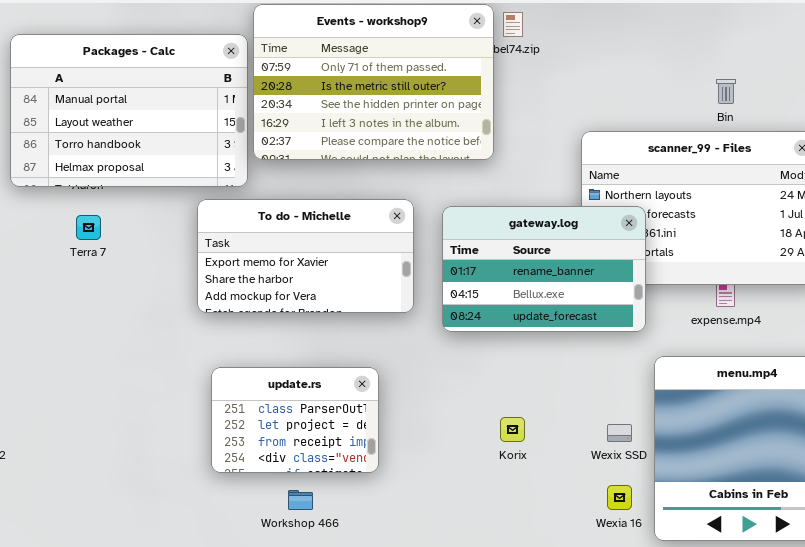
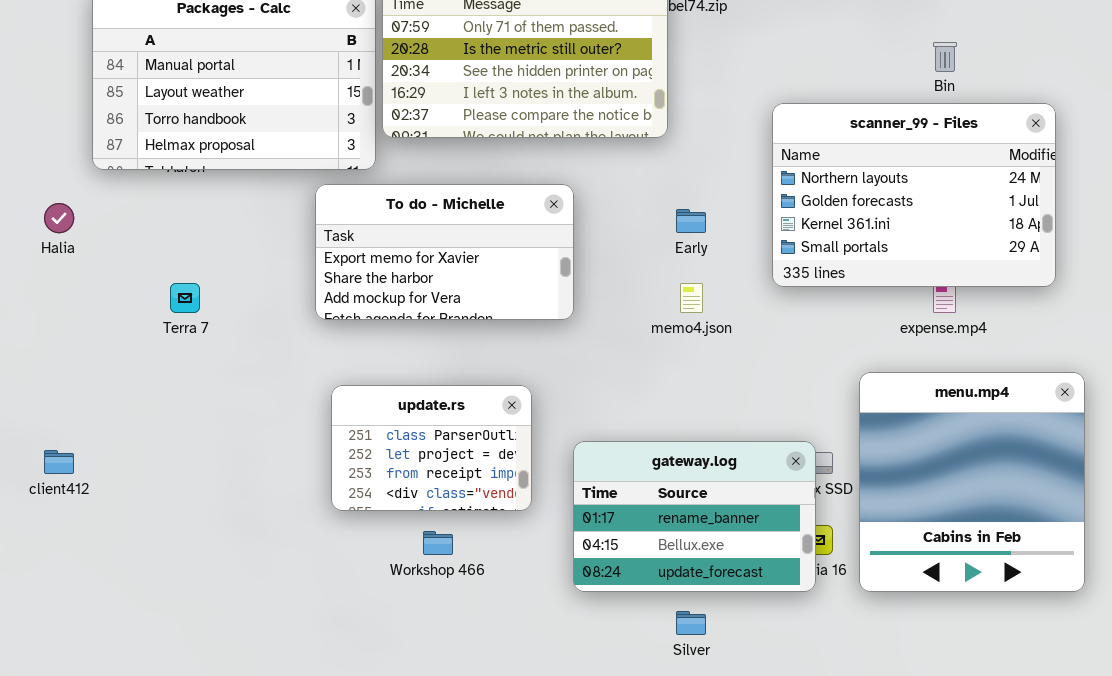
gateway.log: [442,206,646,332] -> [573,441,816,592], moved
Terra 7: [76,215,101,240] -> [170,283,200,313], moved

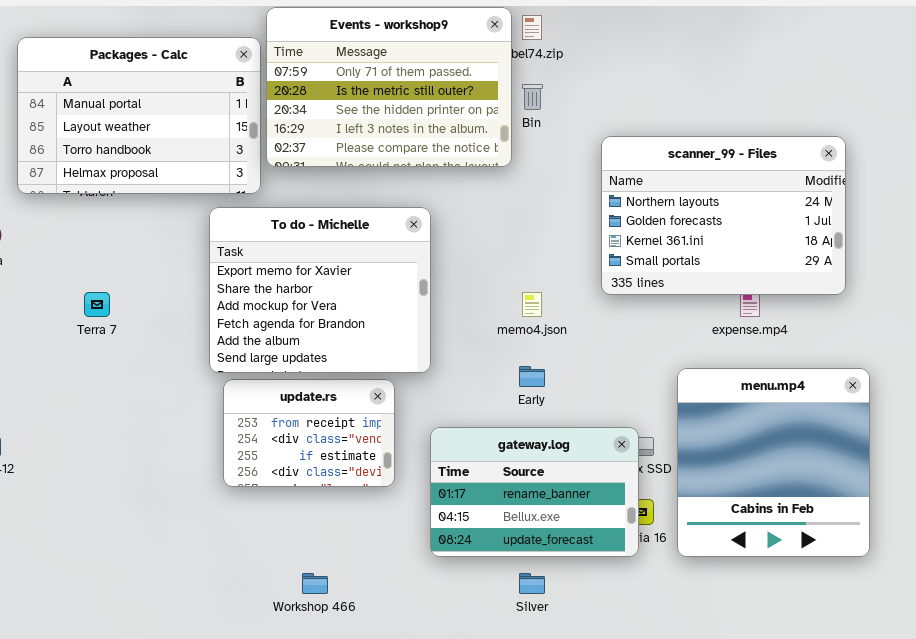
Bin: [933,42,957,72] -> [522,84,543,110], moved
To do - Michelle: [315,184,574,320] -> [209,207,431,373], resized
Early: [676,209,706,233] -> [519,366,545,387], moved
update.rs: [331,385,532,511] -> [223,379,395,487], scrolled down 2 rows
Workshop 466: [423,531,453,555] -> [302,573,328,594], moved

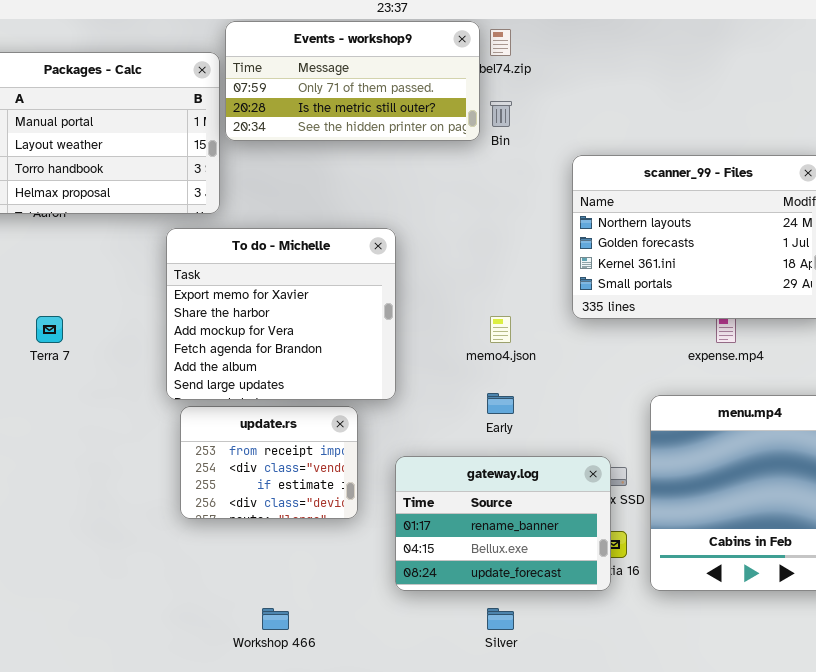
Events - workshop9: [266,7,512,167] -> [225,21,480,141], resized

